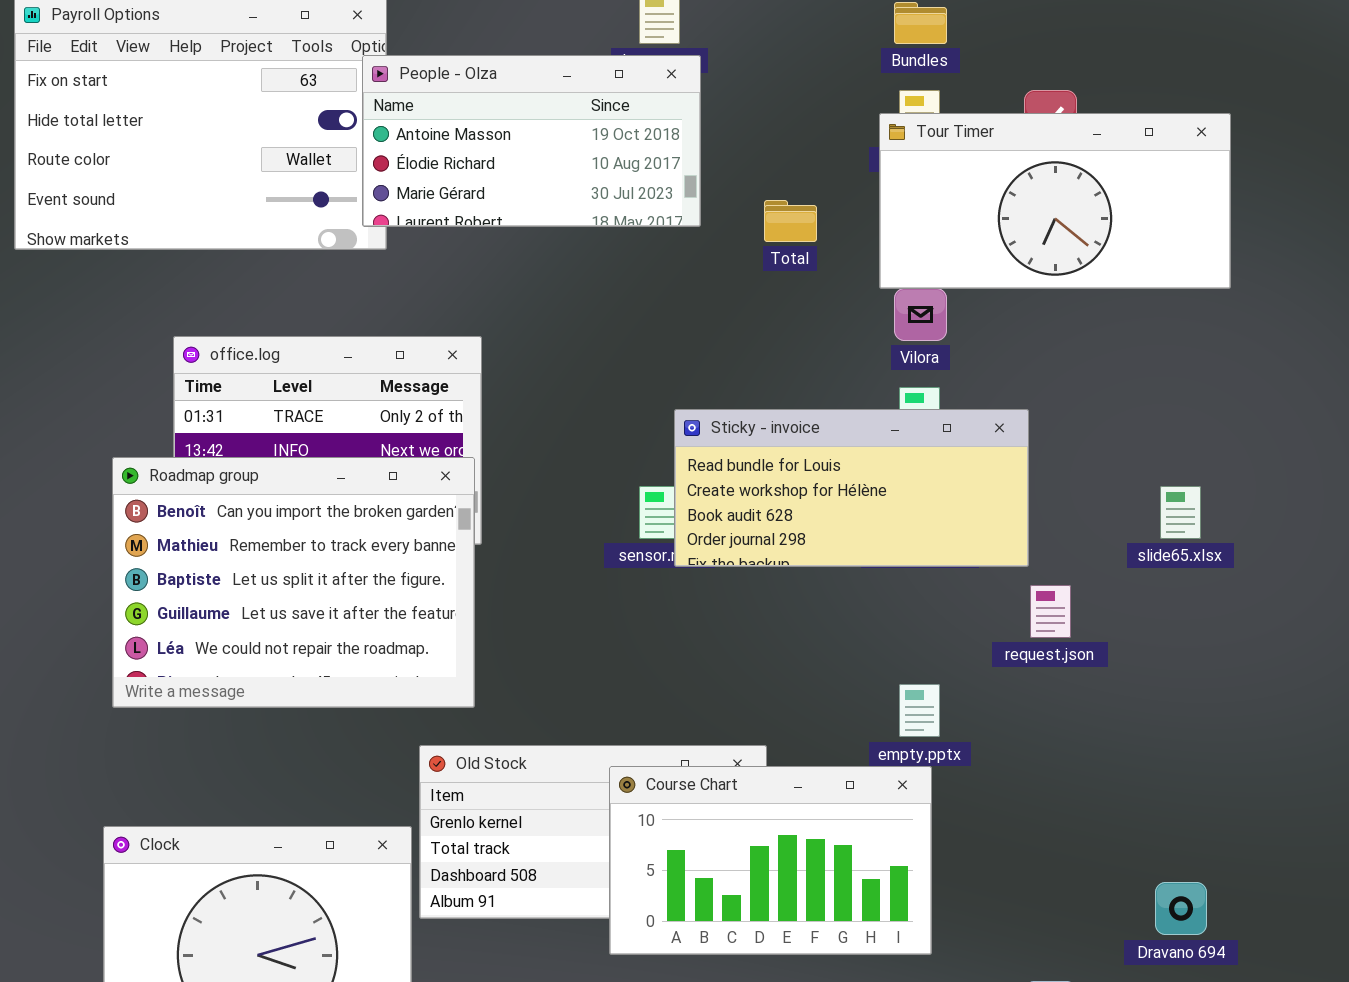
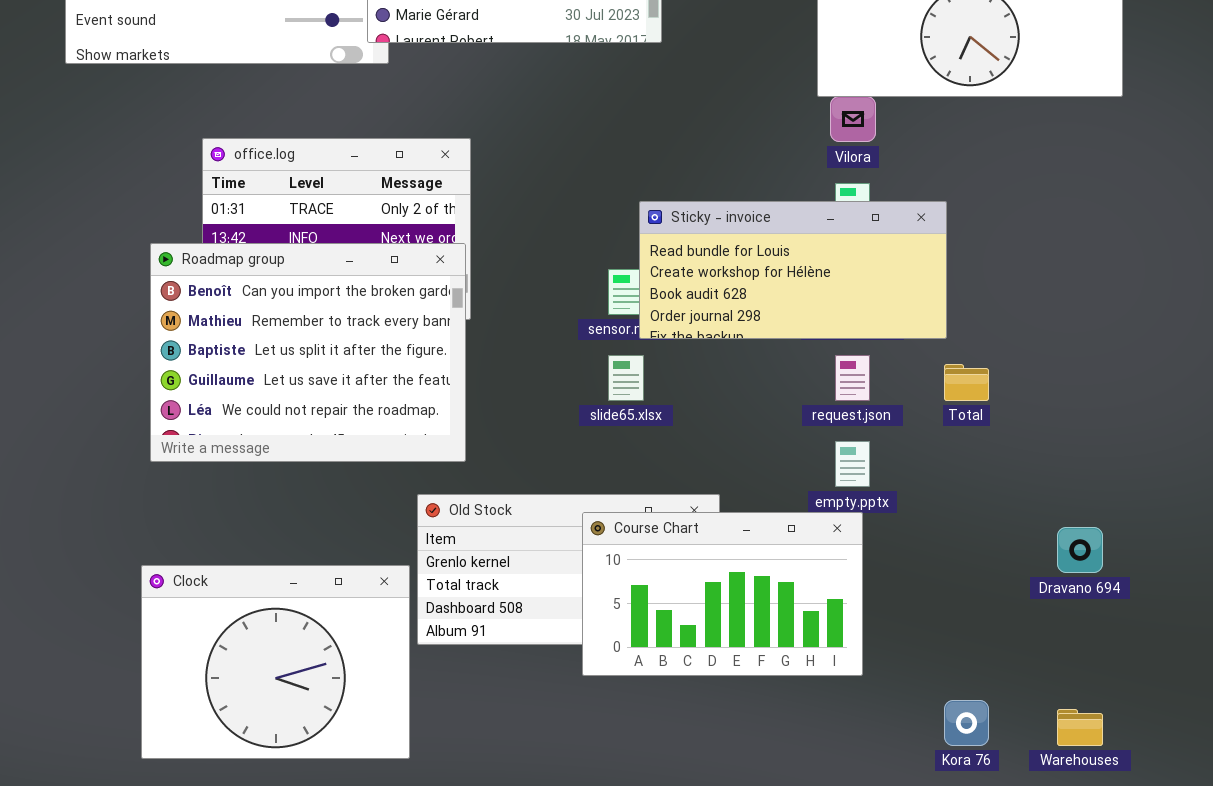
Total: [764,200,817,242] -> [944,364,989,401], moved
slide65.xlsx: [1160,486,1201,539] -> [608,355,644,401], moved
request.json: [1030,585,1071,638] -> [835,355,870,401], moved
Dravano 694: [1155,882,1207,935] -> [1057,527,1103,573], moved

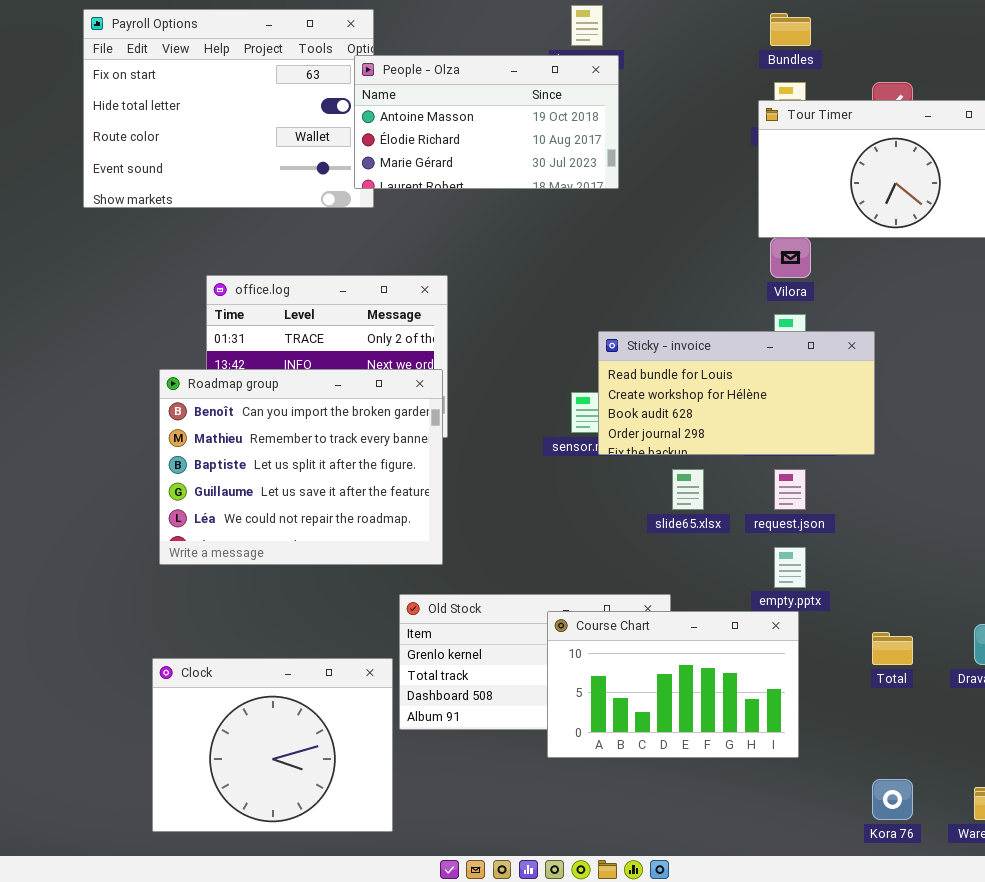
slide65.xlsx: [608,355,644,401] -> [672,469,704,510], moved
Total: [944,364,989,401] -> [872,632,913,665], moved

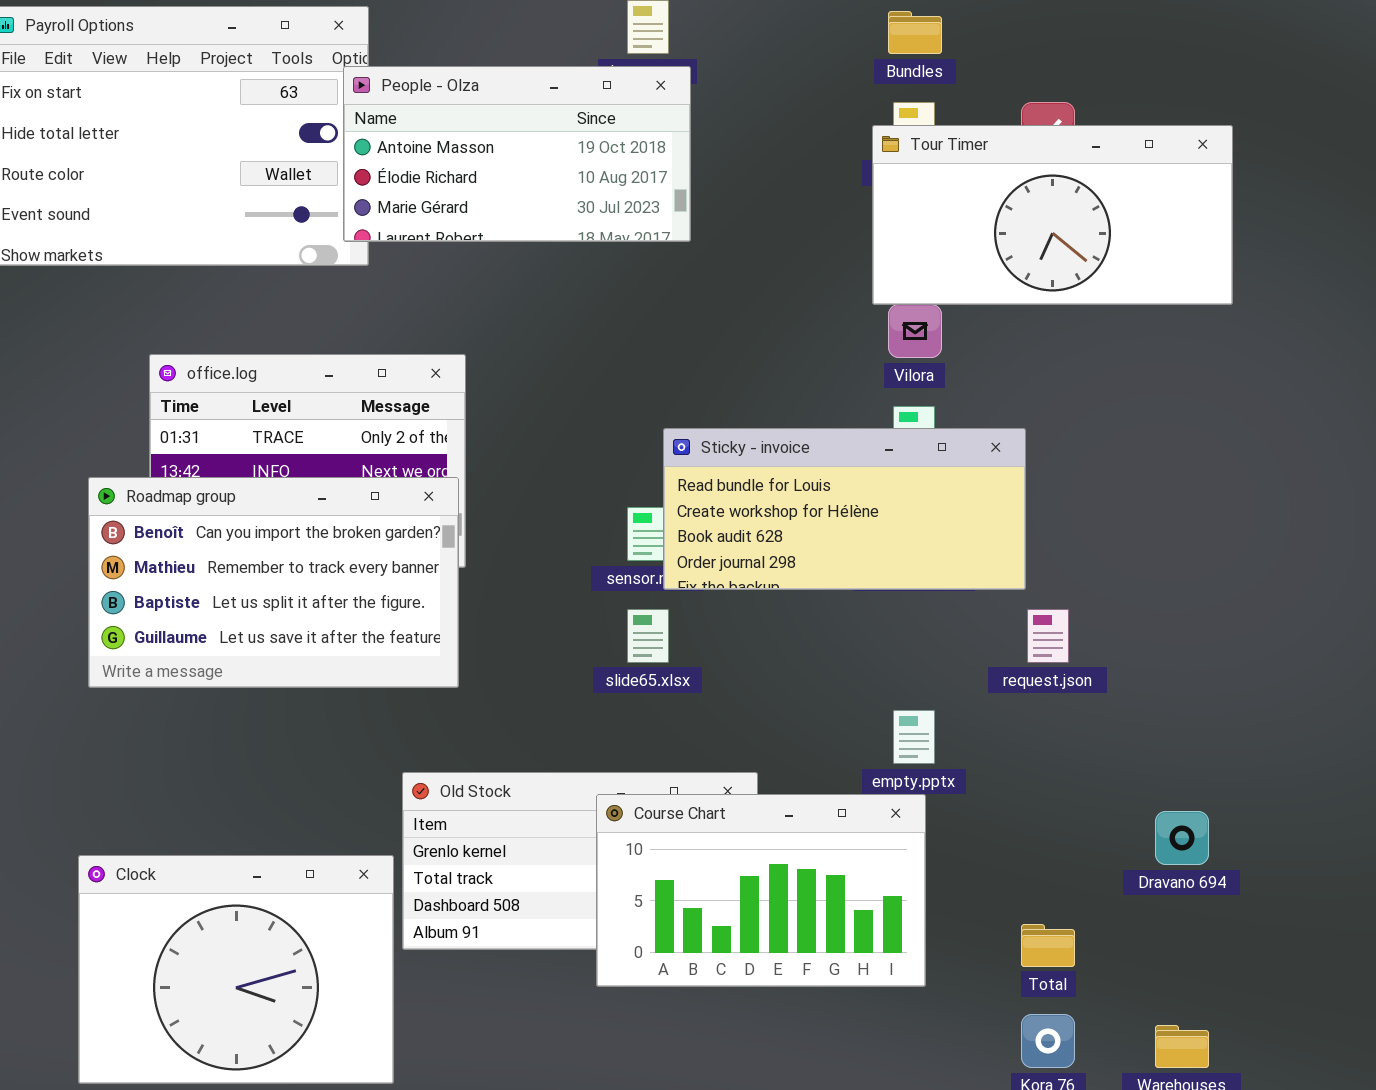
Roadmap group: [159,369,443,565] -> [88,477,459,688], resized
slide65.xlsx: [672,469,704,510] -> [627,609,669,663], moved
request.json: [774,469,806,510] -> [1027,609,1069,663], moved
Total: [872,632,913,665] -> [1021,924,1075,967], moved

